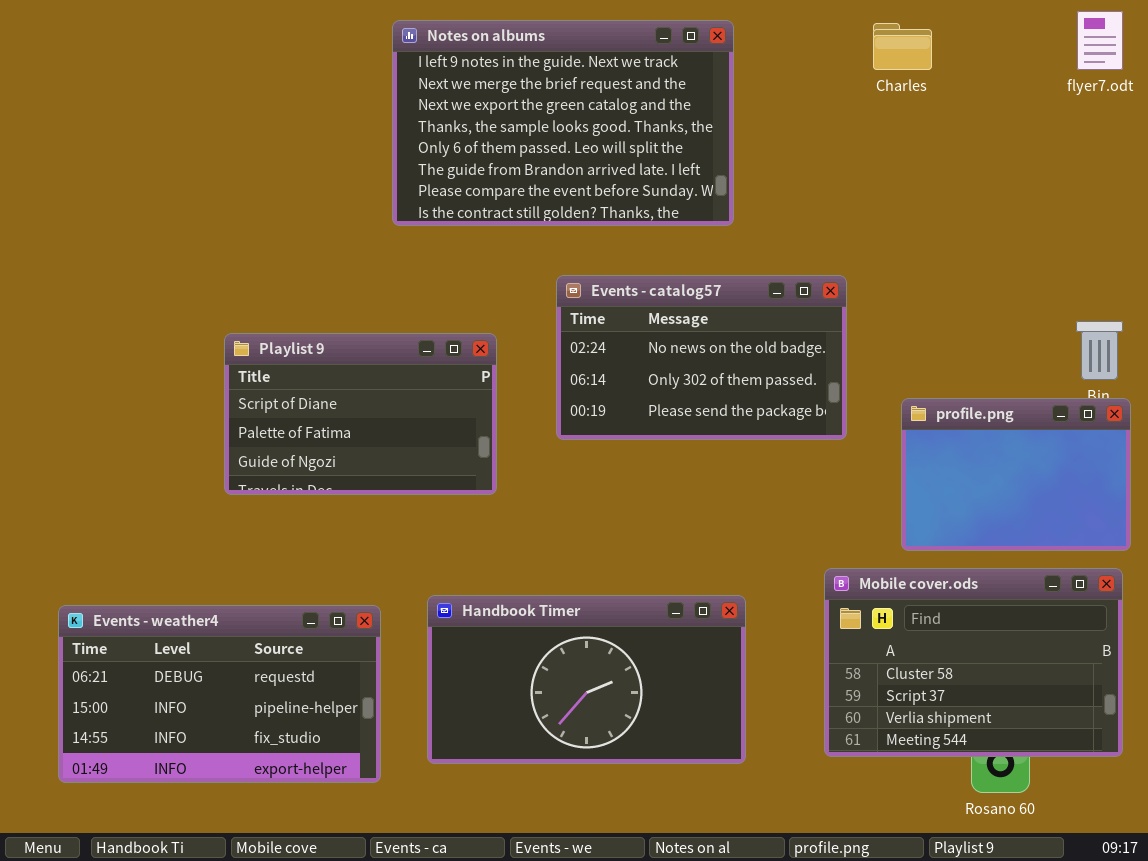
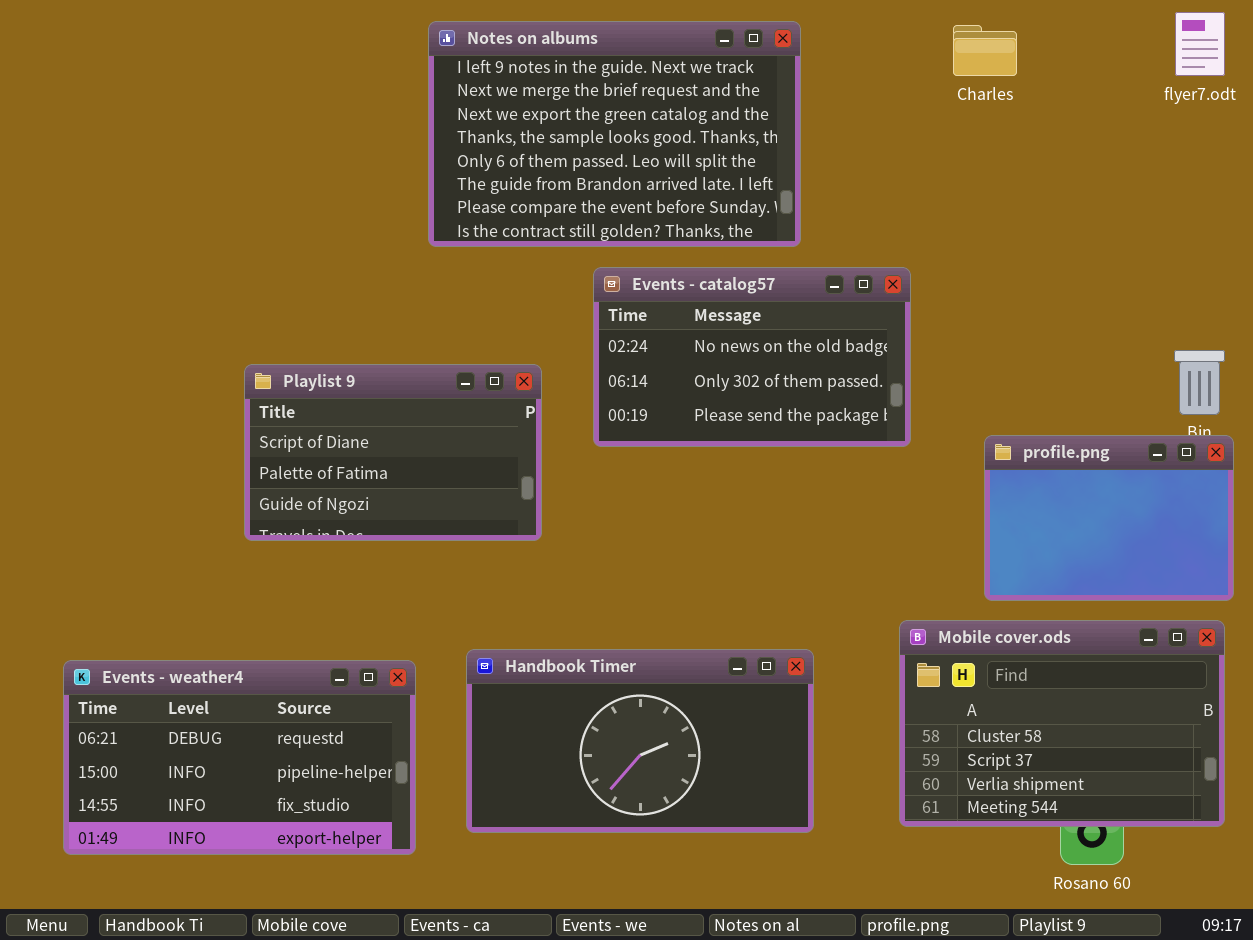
Events - catalog57: [556,275,847,440] -> [593,267,911,447], moved

